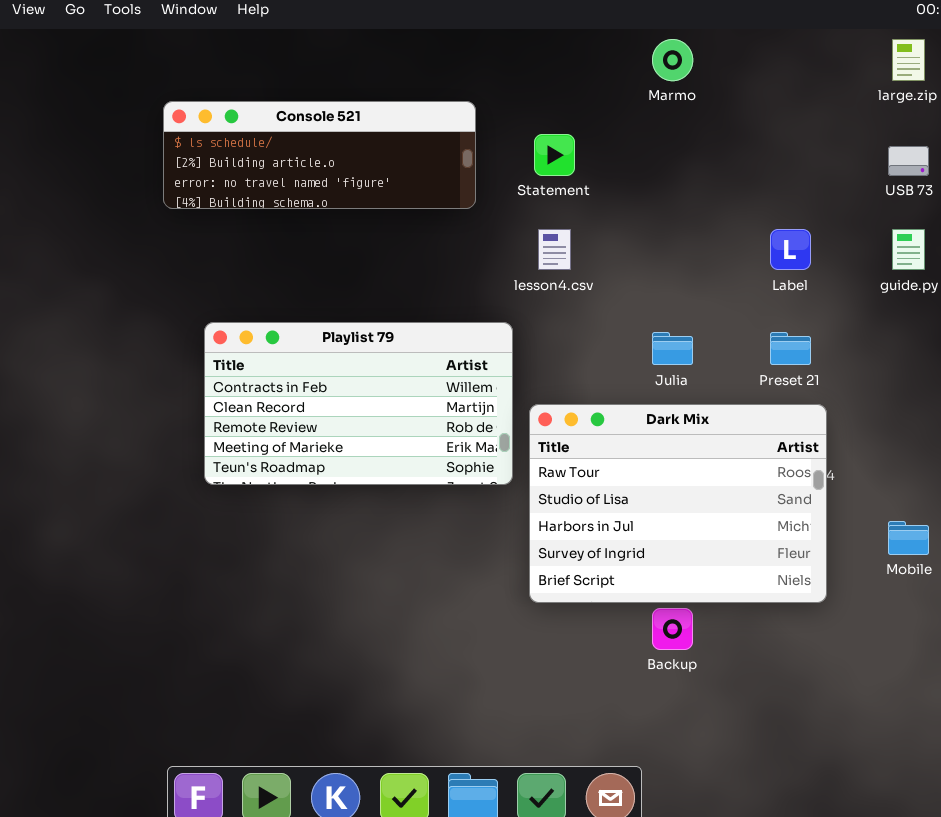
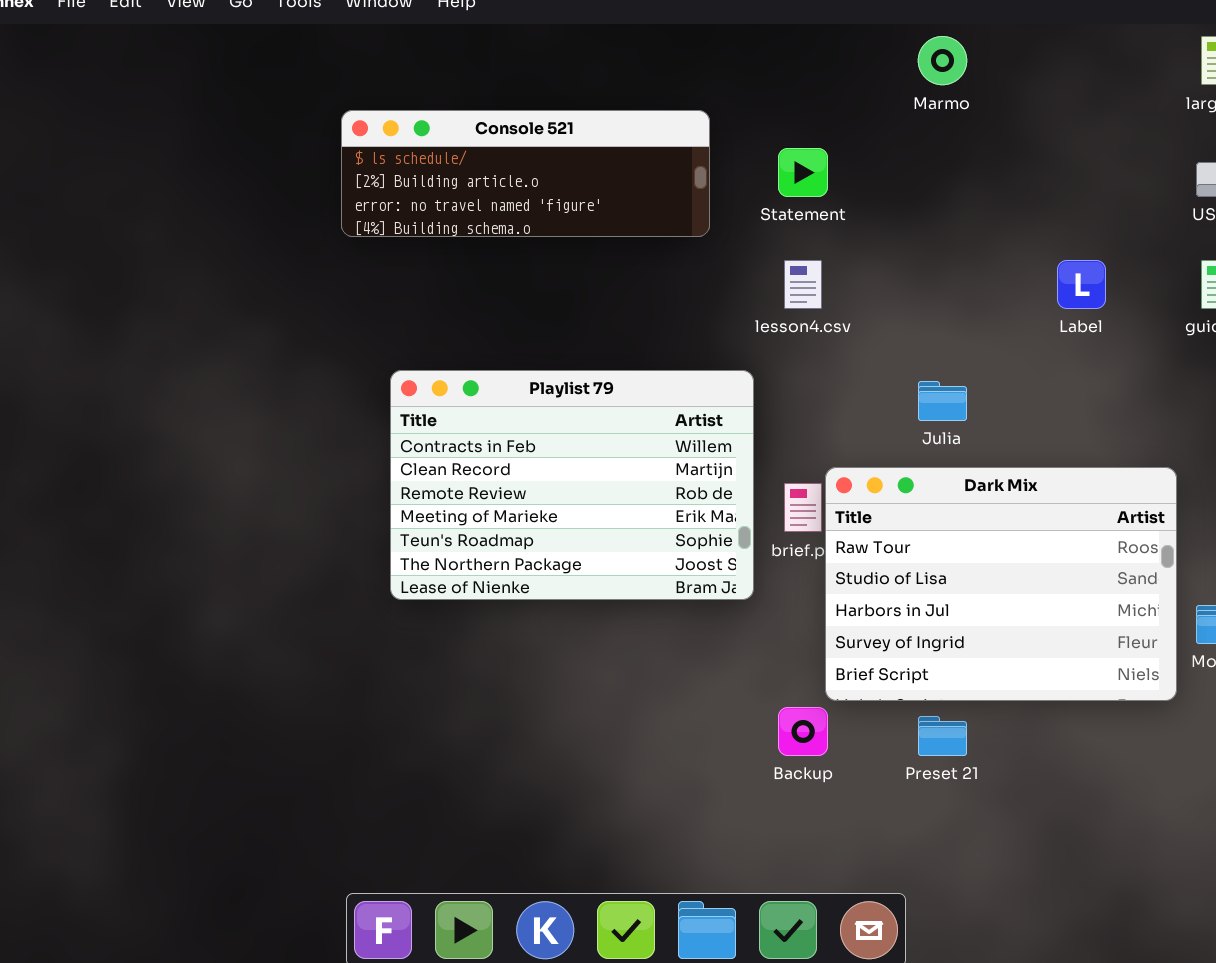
Playlist 79: [204,322,513,485] -> [390,370,754,600], resized
Preset 21: [770,332,811,365] -> [918,716,967,756], moved
Dark Mix: [529,404,827,603] -> [825,467,1177,701], moved
Backup: [652,608,693,650] -> [778,707,828,756], moved

